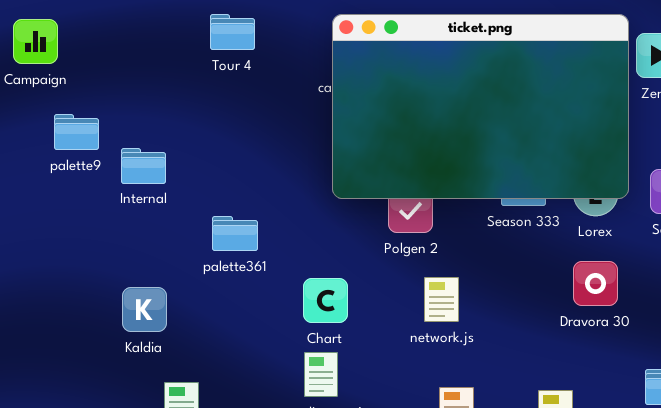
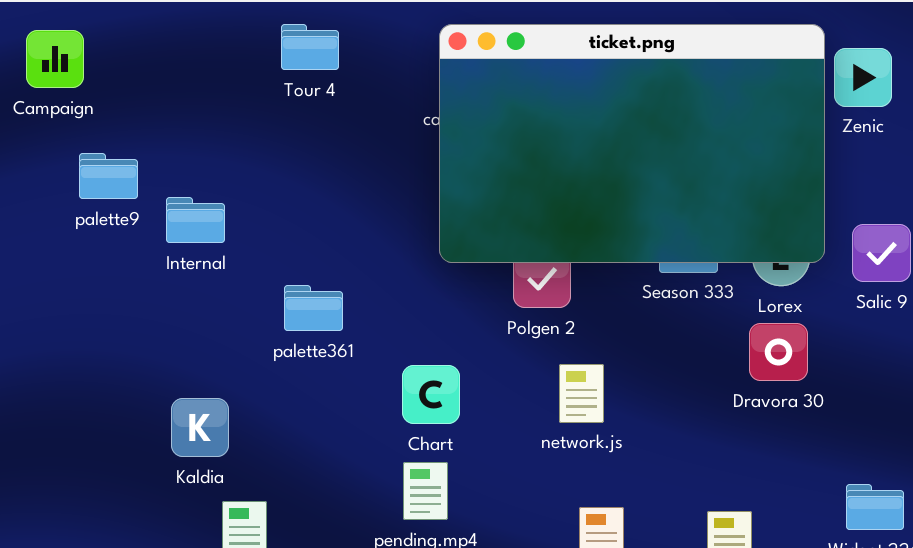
Dravora 30: [573,261,618,306] -> [749,323,808,381], moved
Kaldia: [122,287,167,332] -> [171,398,229,457], moved

